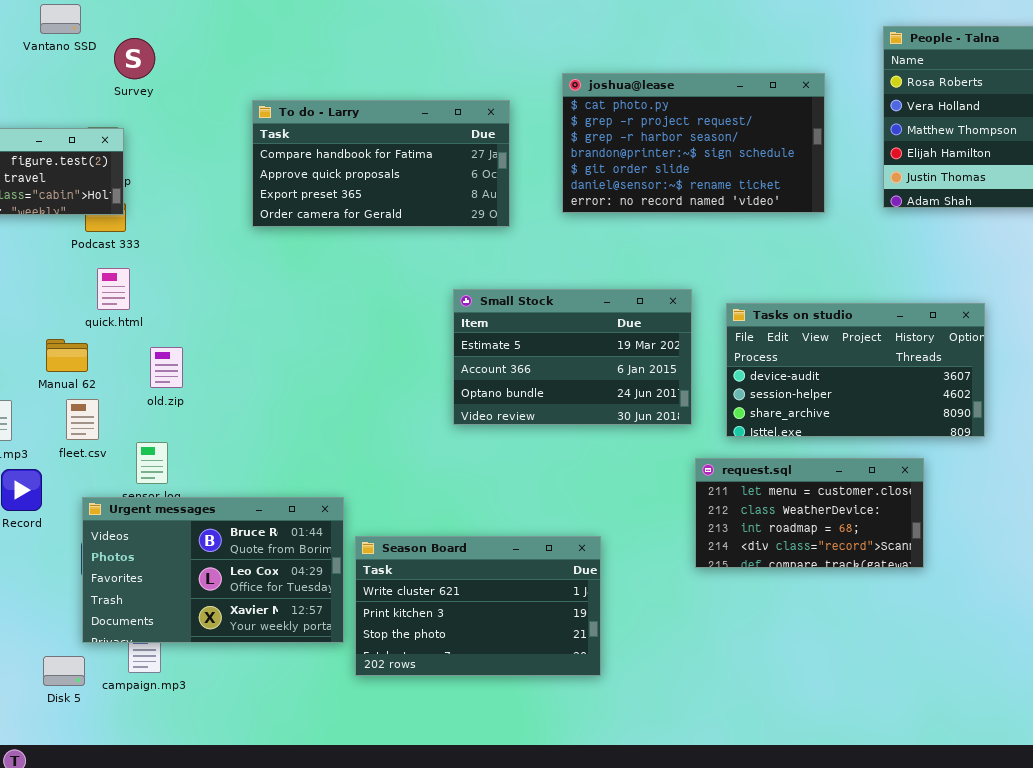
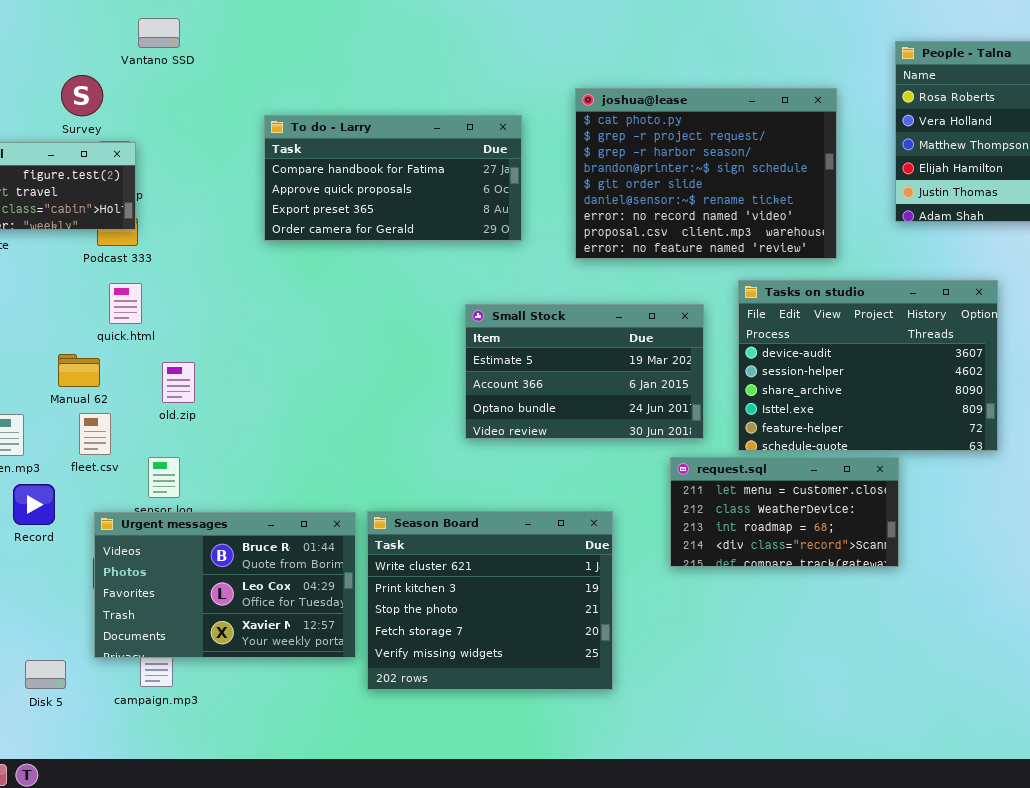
Vantano SSD: [40,4,81,34] -> [138,18,180,48], moved
Survey: [114,38,155,79] -> [61,75,103,116], moved
joshua@lease: [562,73,825,213] -> [575,88,837,259], resized
Tasks on studio: [726,303,985,437] -> [738,280,998,451], resized
request.sql: [695,458,924,568] -> [670,457,899,567], moved
Season Board: [355,536,601,676] -> [367,511,613,690], resized
Disk 5: [43,656,85,686] -> [25,660,66,689], moved

